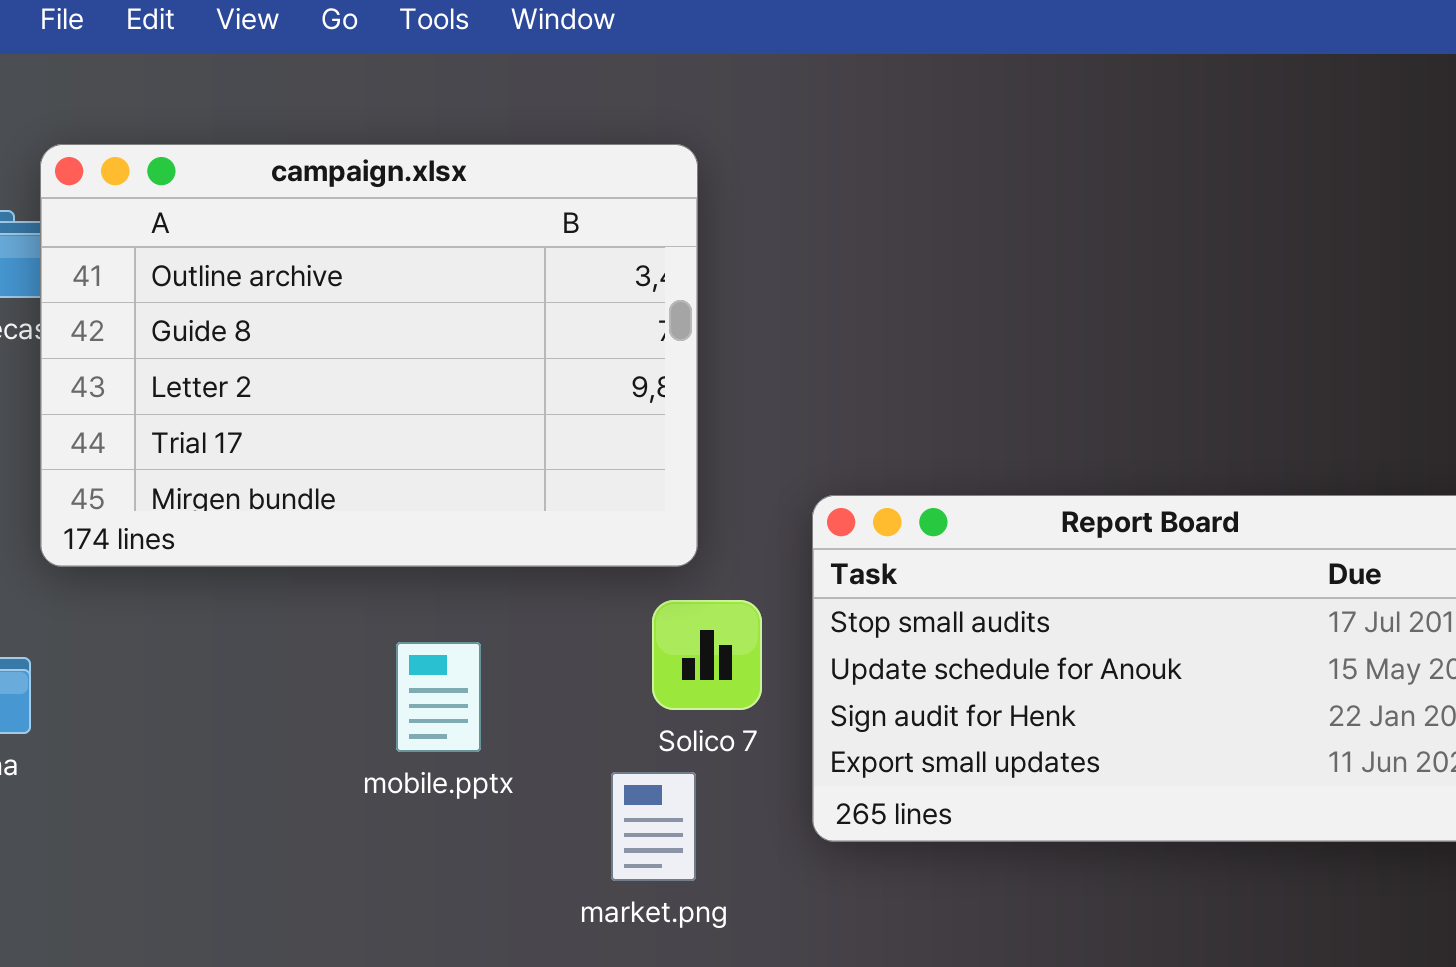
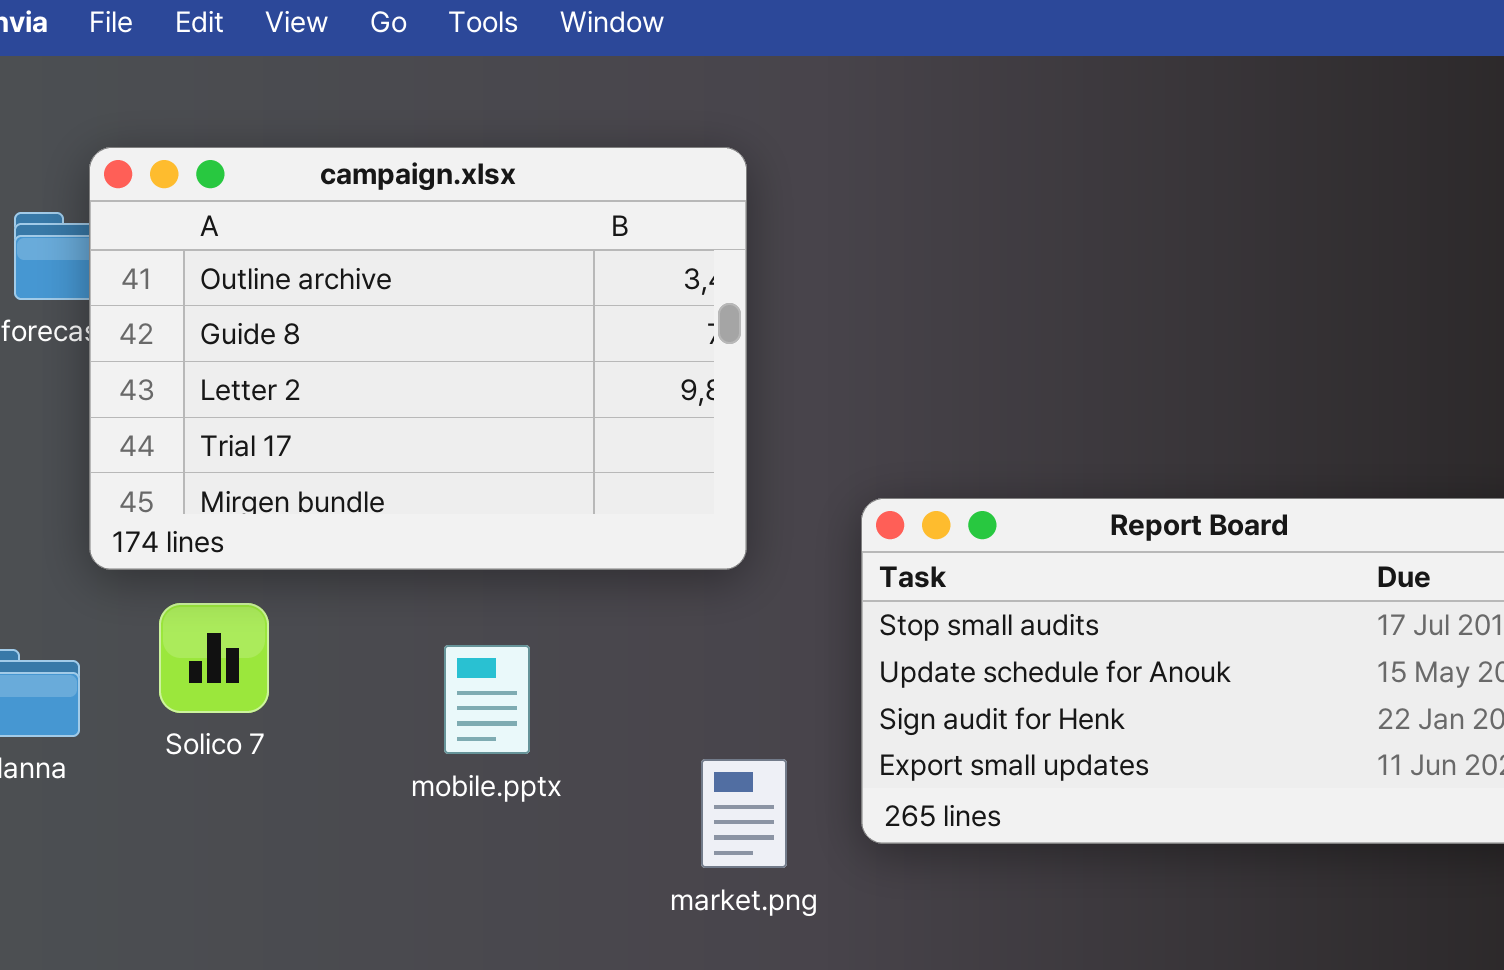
Solico 7: [652,600,762,710] -> [159,603,269,713], moved
market.png: [611,772,696,881] -> [701,759,787,868], moved

